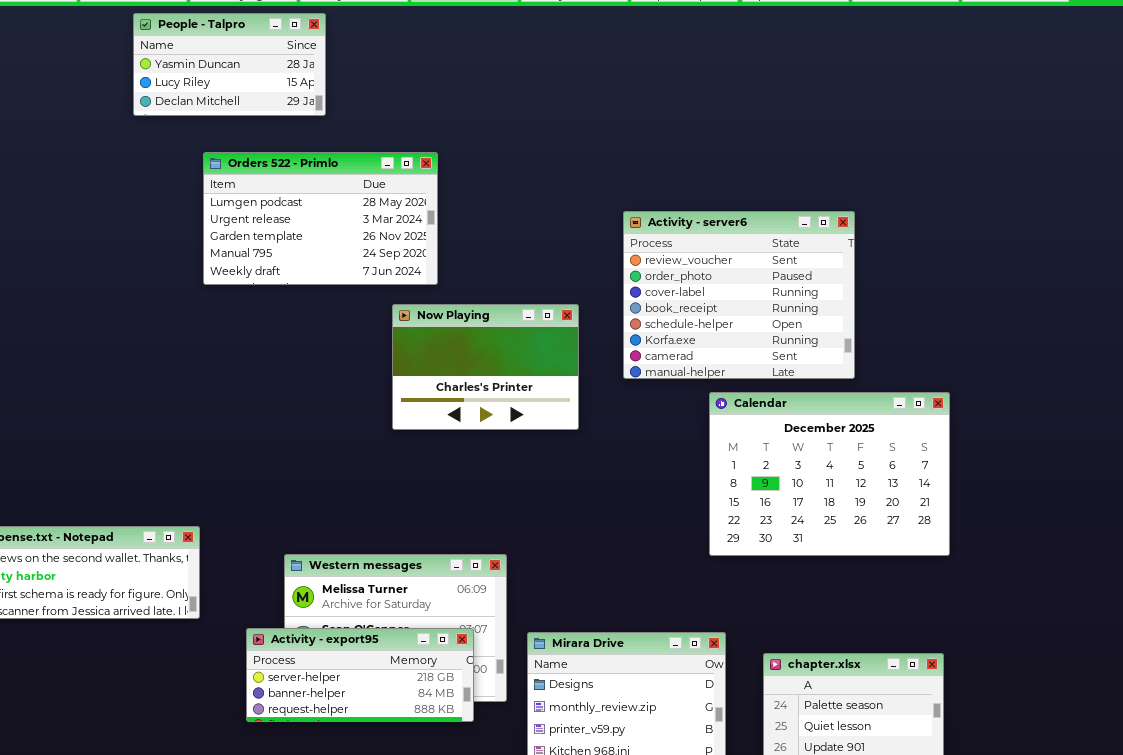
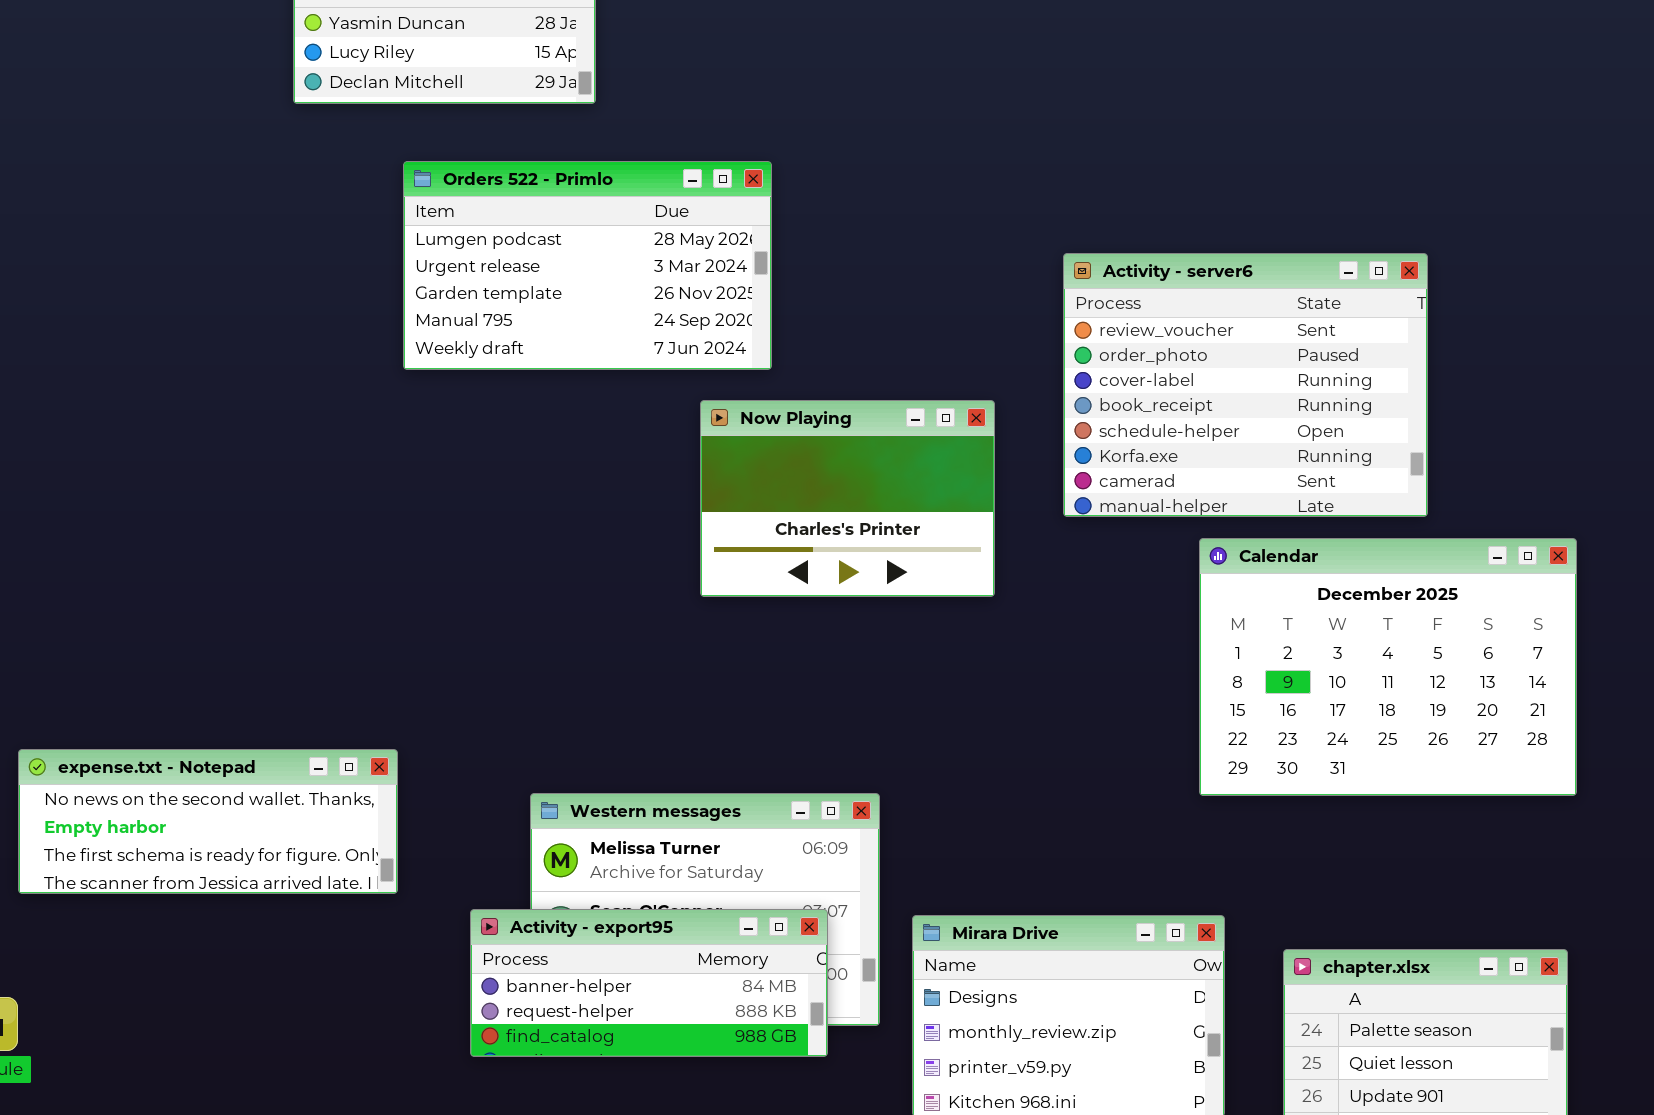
Activity - export95: [246,628,474,722] -> [470,909,828,1057], scrolled down 1 row

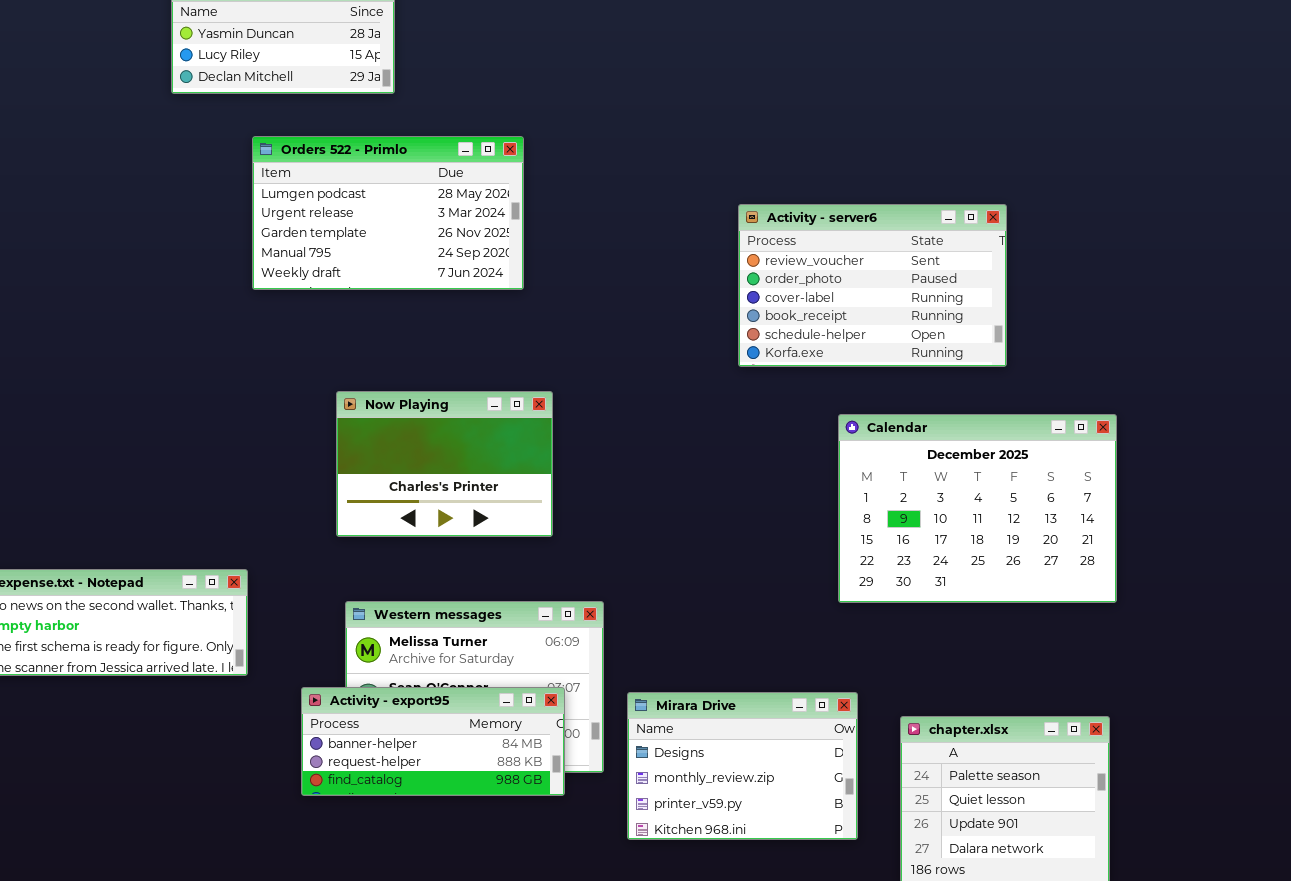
Activity - server6: [1063,253,1428,517] -> [738,204,1007,367], resized
Now Playing: [700,400,995,597] -> [336,391,553,537], moved

